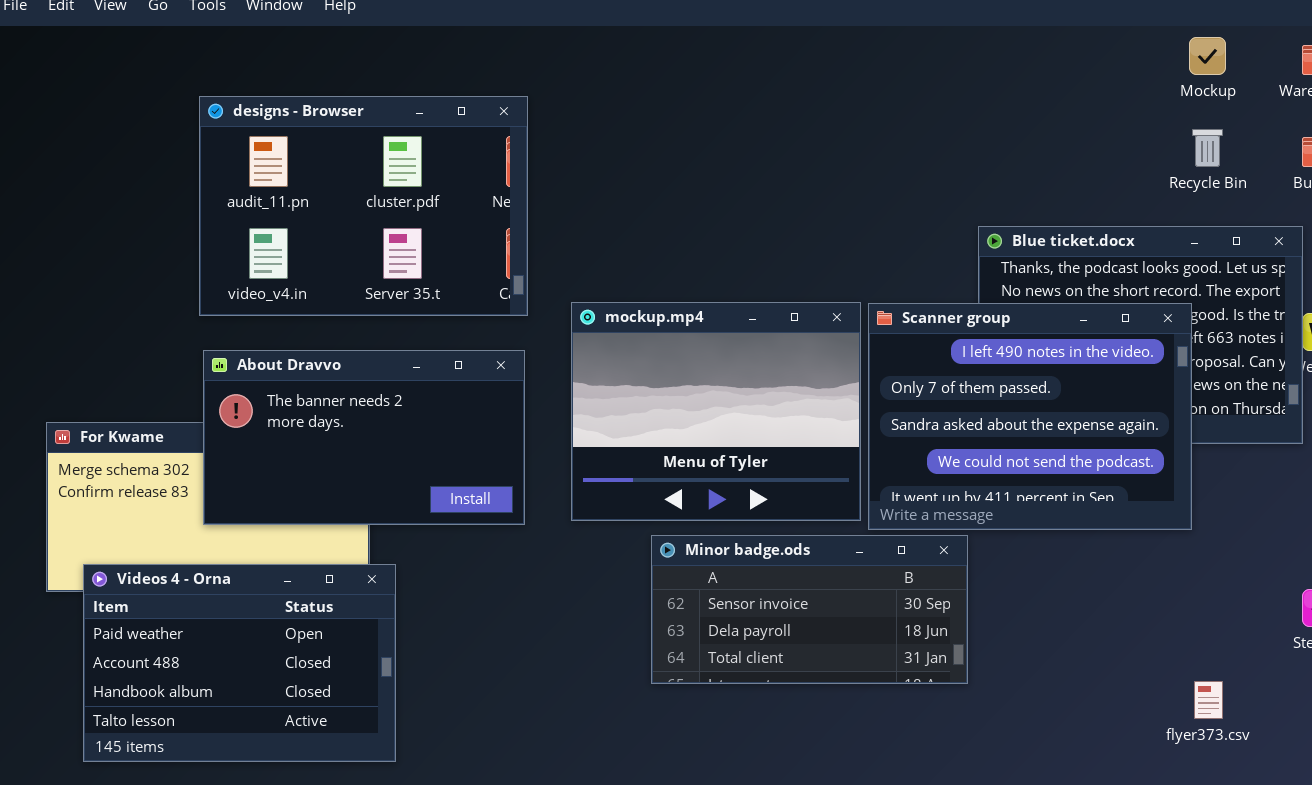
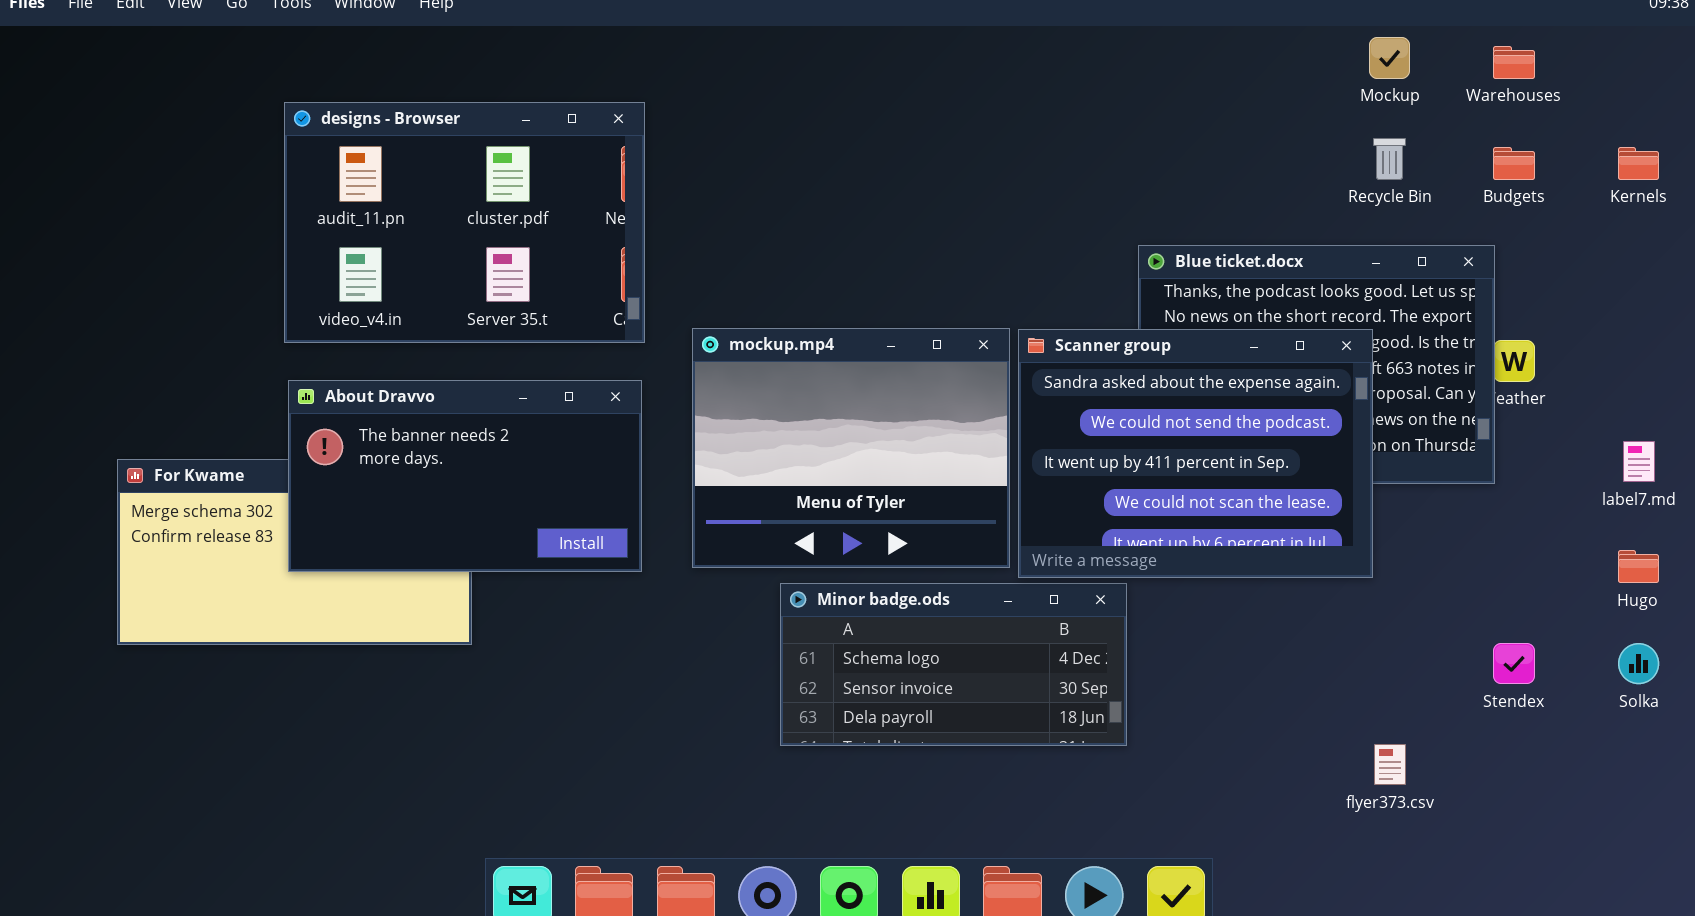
Scanner group: [868,303,1192,530] -> [1018,329,1373,578], scrolled down 2 rows
Minor badge.ods: [651,535,968,684] -> [780,583,1127,746], scrolled up 1 row
Videos 4 - Orna: [83,564,396,762] -> none, closed

